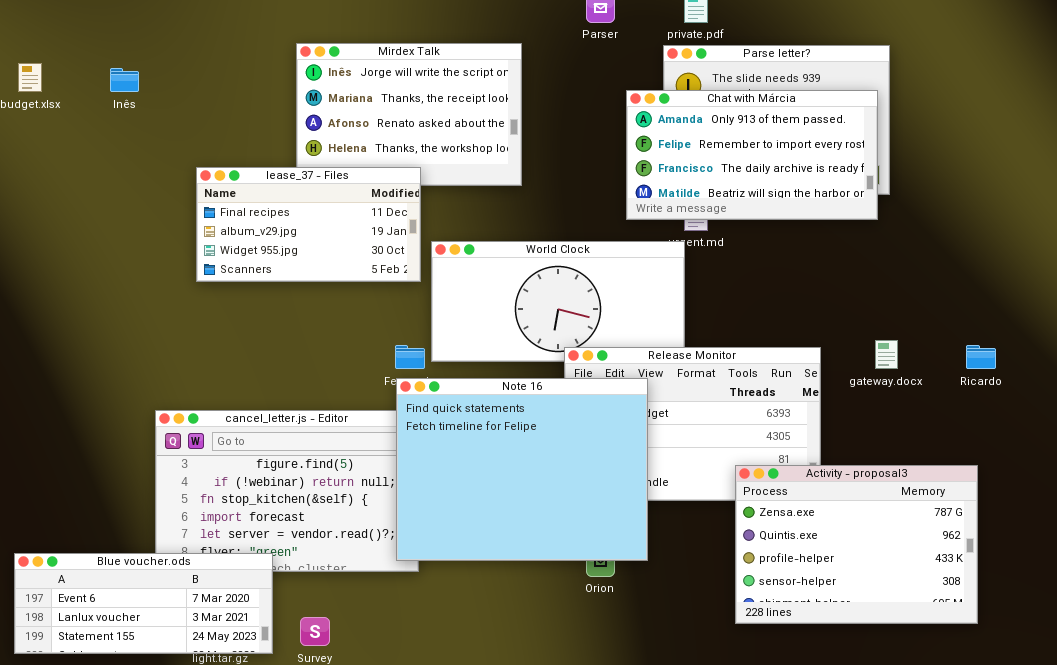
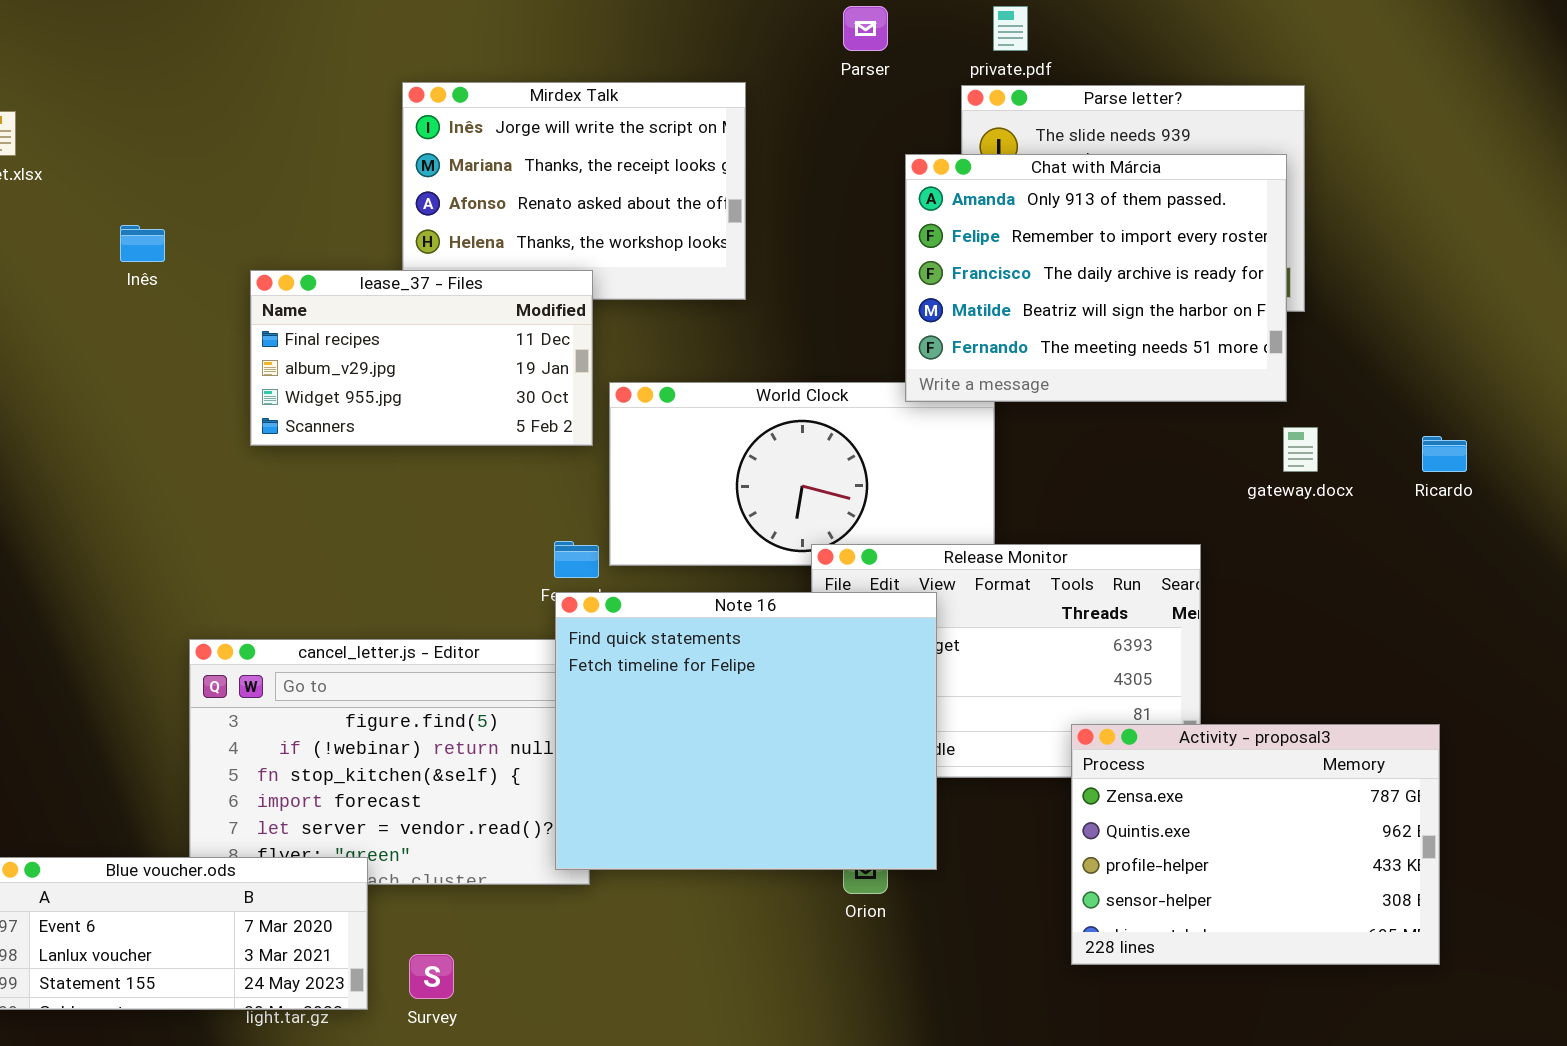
Inês: [110,68,139,92] -> [120,225,165,262], moved
Chat with Márcia: [626,90,878,220] -> [905,154,1287,402], resized
gateway.docx: [875,340,898,369] -> [1283,427,1318,472], moved
Ricardo: [966,345,996,369] -> [1422,436,1467,472], moved

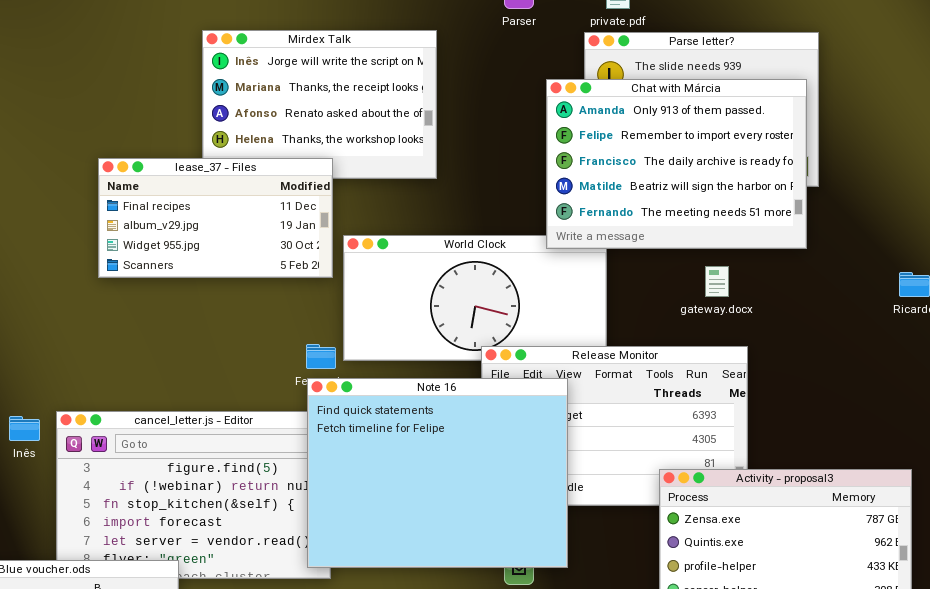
Inês: [120,225,165,262] -> [9,416,40,441], moved
gateway.docx: [1283,427,1318,472] -> [705,266,729,297], moved

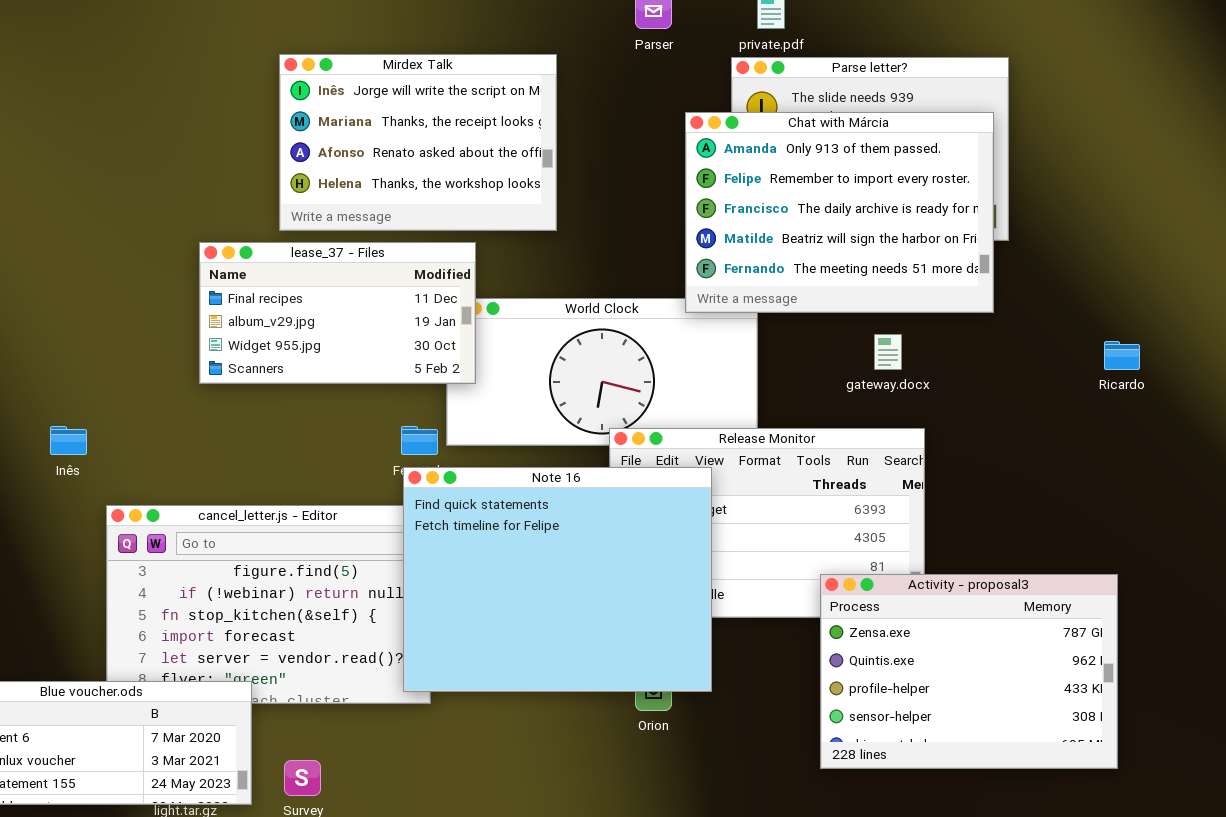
lease_37 - Files: [98,158,333,278] -> [199,242,476,384], moved
Inês: [9,416,40,441] -> [50,426,87,455], moved

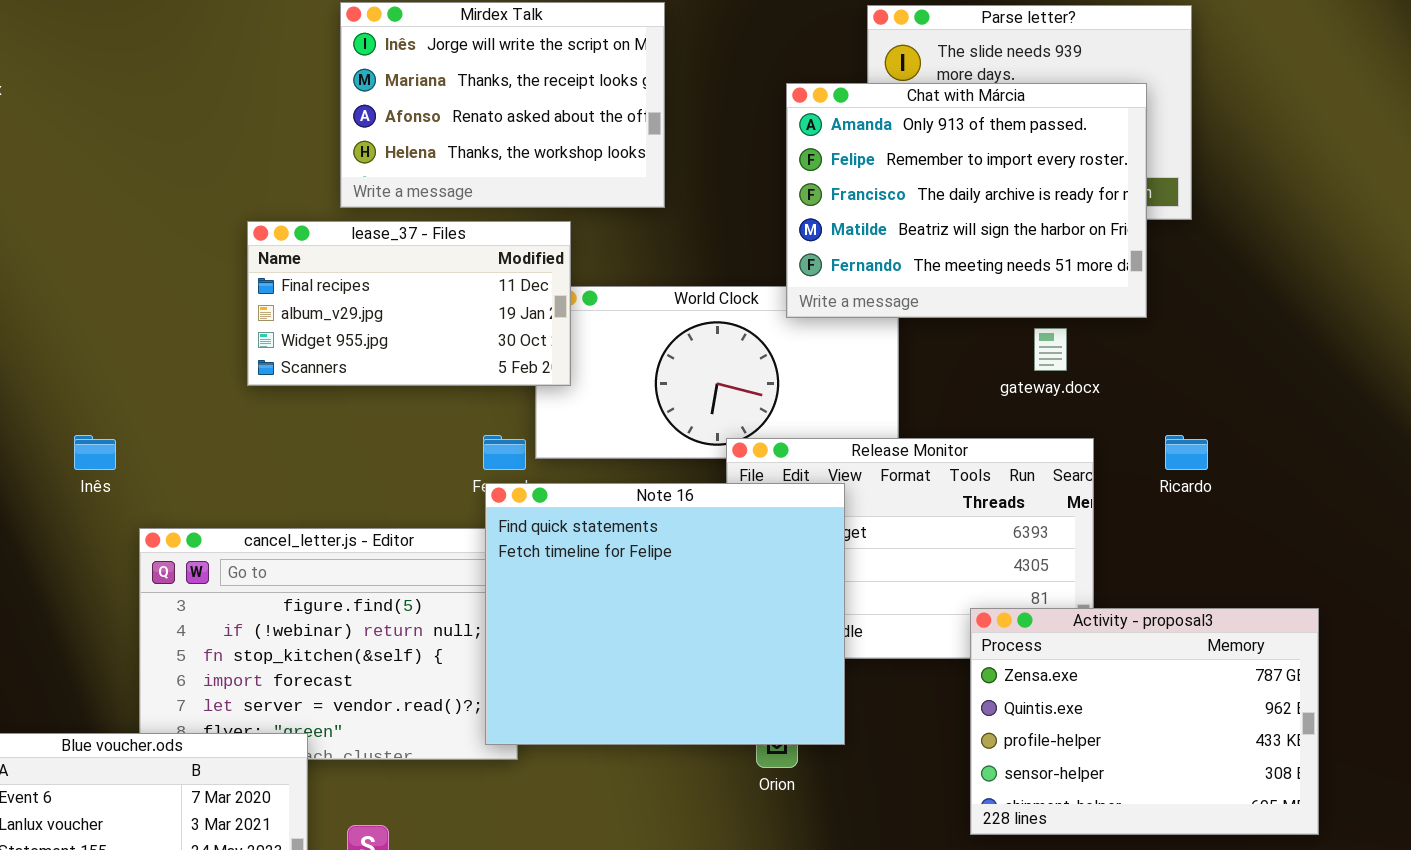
Chat with Márcia: [685,112,994,313] -> [786,83,1147,318], moved
Ricardo: [1104,341,1140,370] -> [1165,435,1208,470], moved

